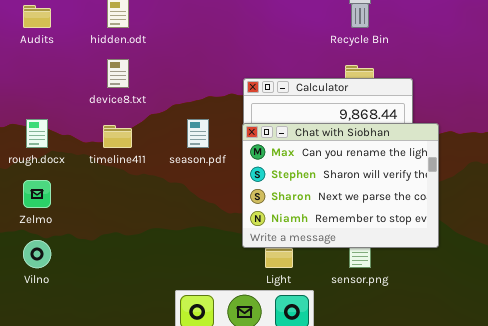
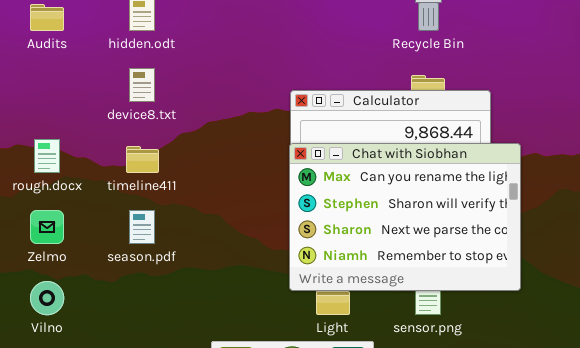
season.pdf: [187,119,209,148] -> [129,210,155,244], moved

